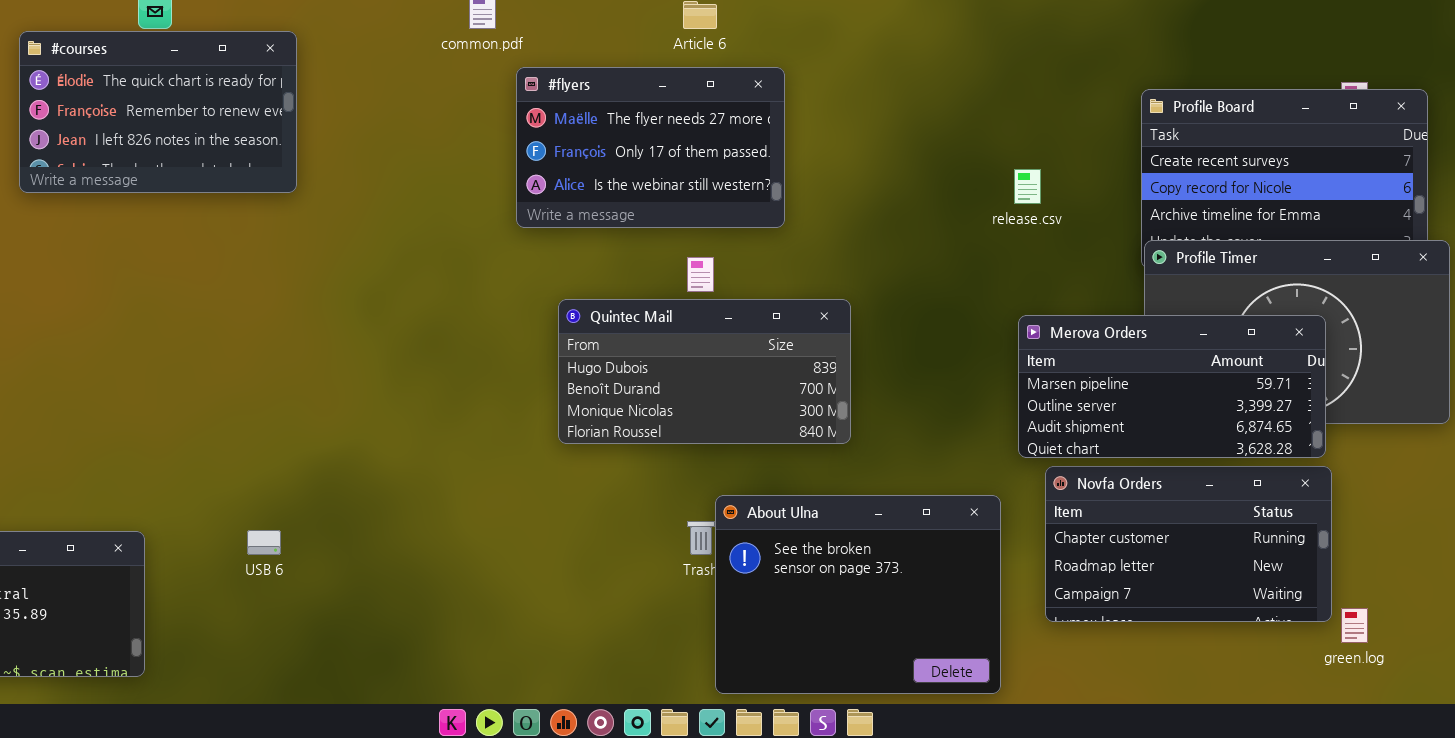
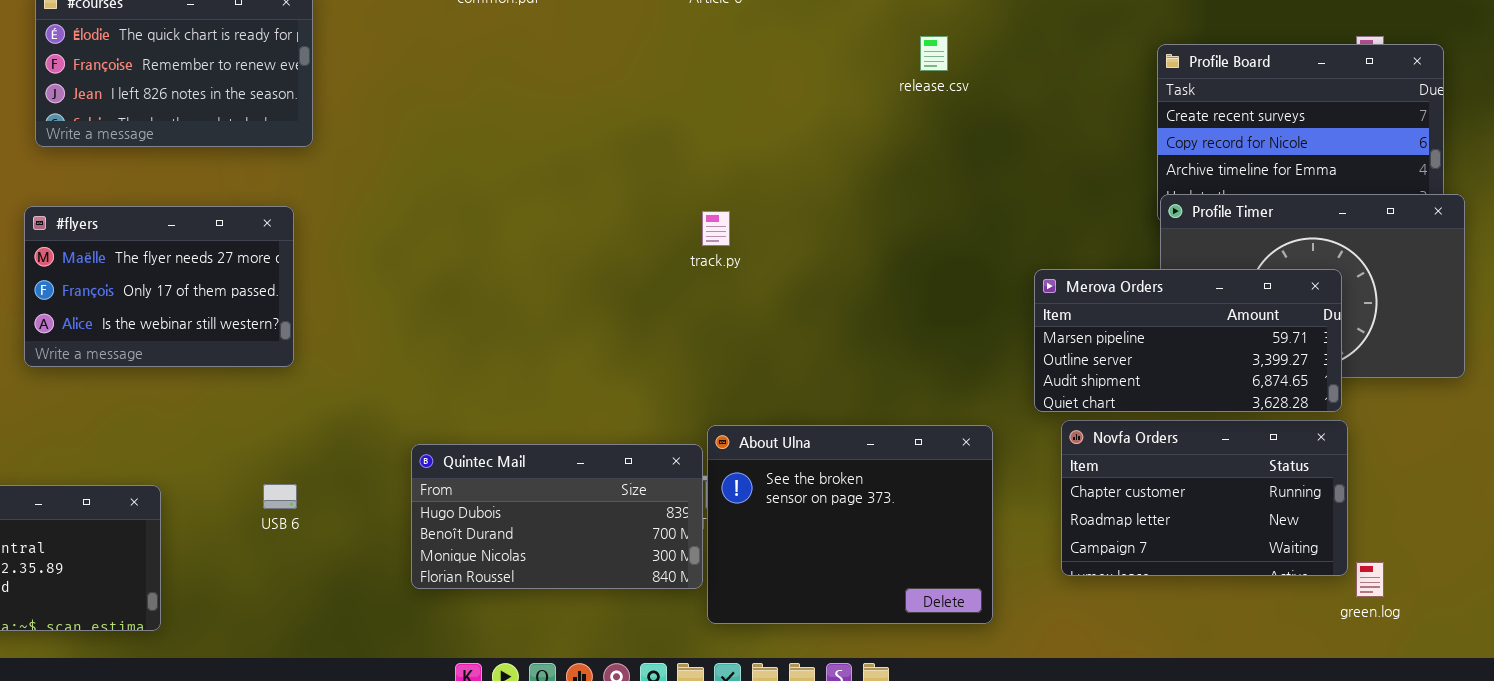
#flyers: [516,67,785,228] -> [24,206,294,367], moved
release.csv: [1014,169,1041,204] -> [920,36,948,71], moved
Quintec Mail: [558,299,851,444] -> [411,444,703,589], moved
About Ulna: [715,495,1001,694] -> [707,425,993,624], moved

